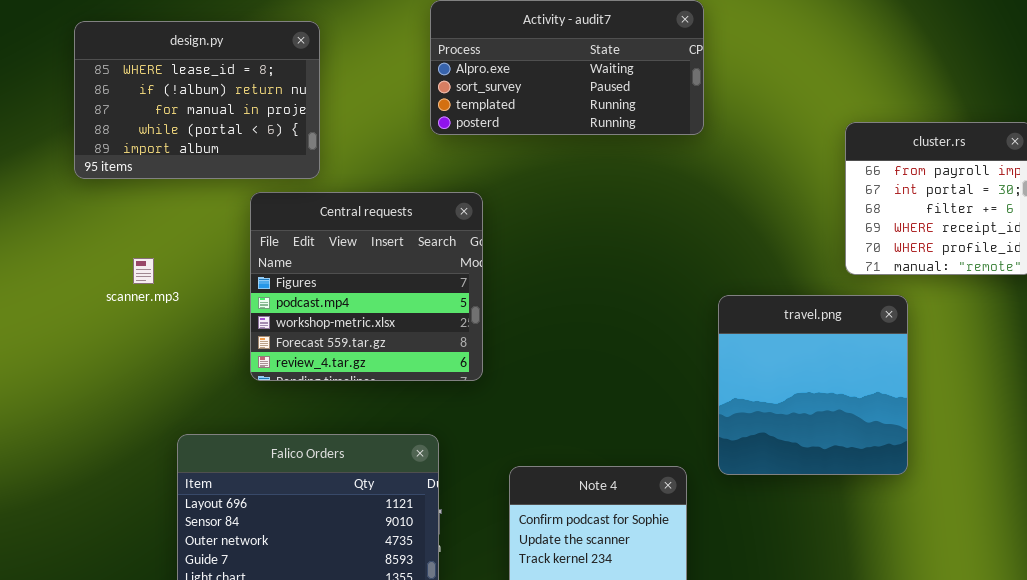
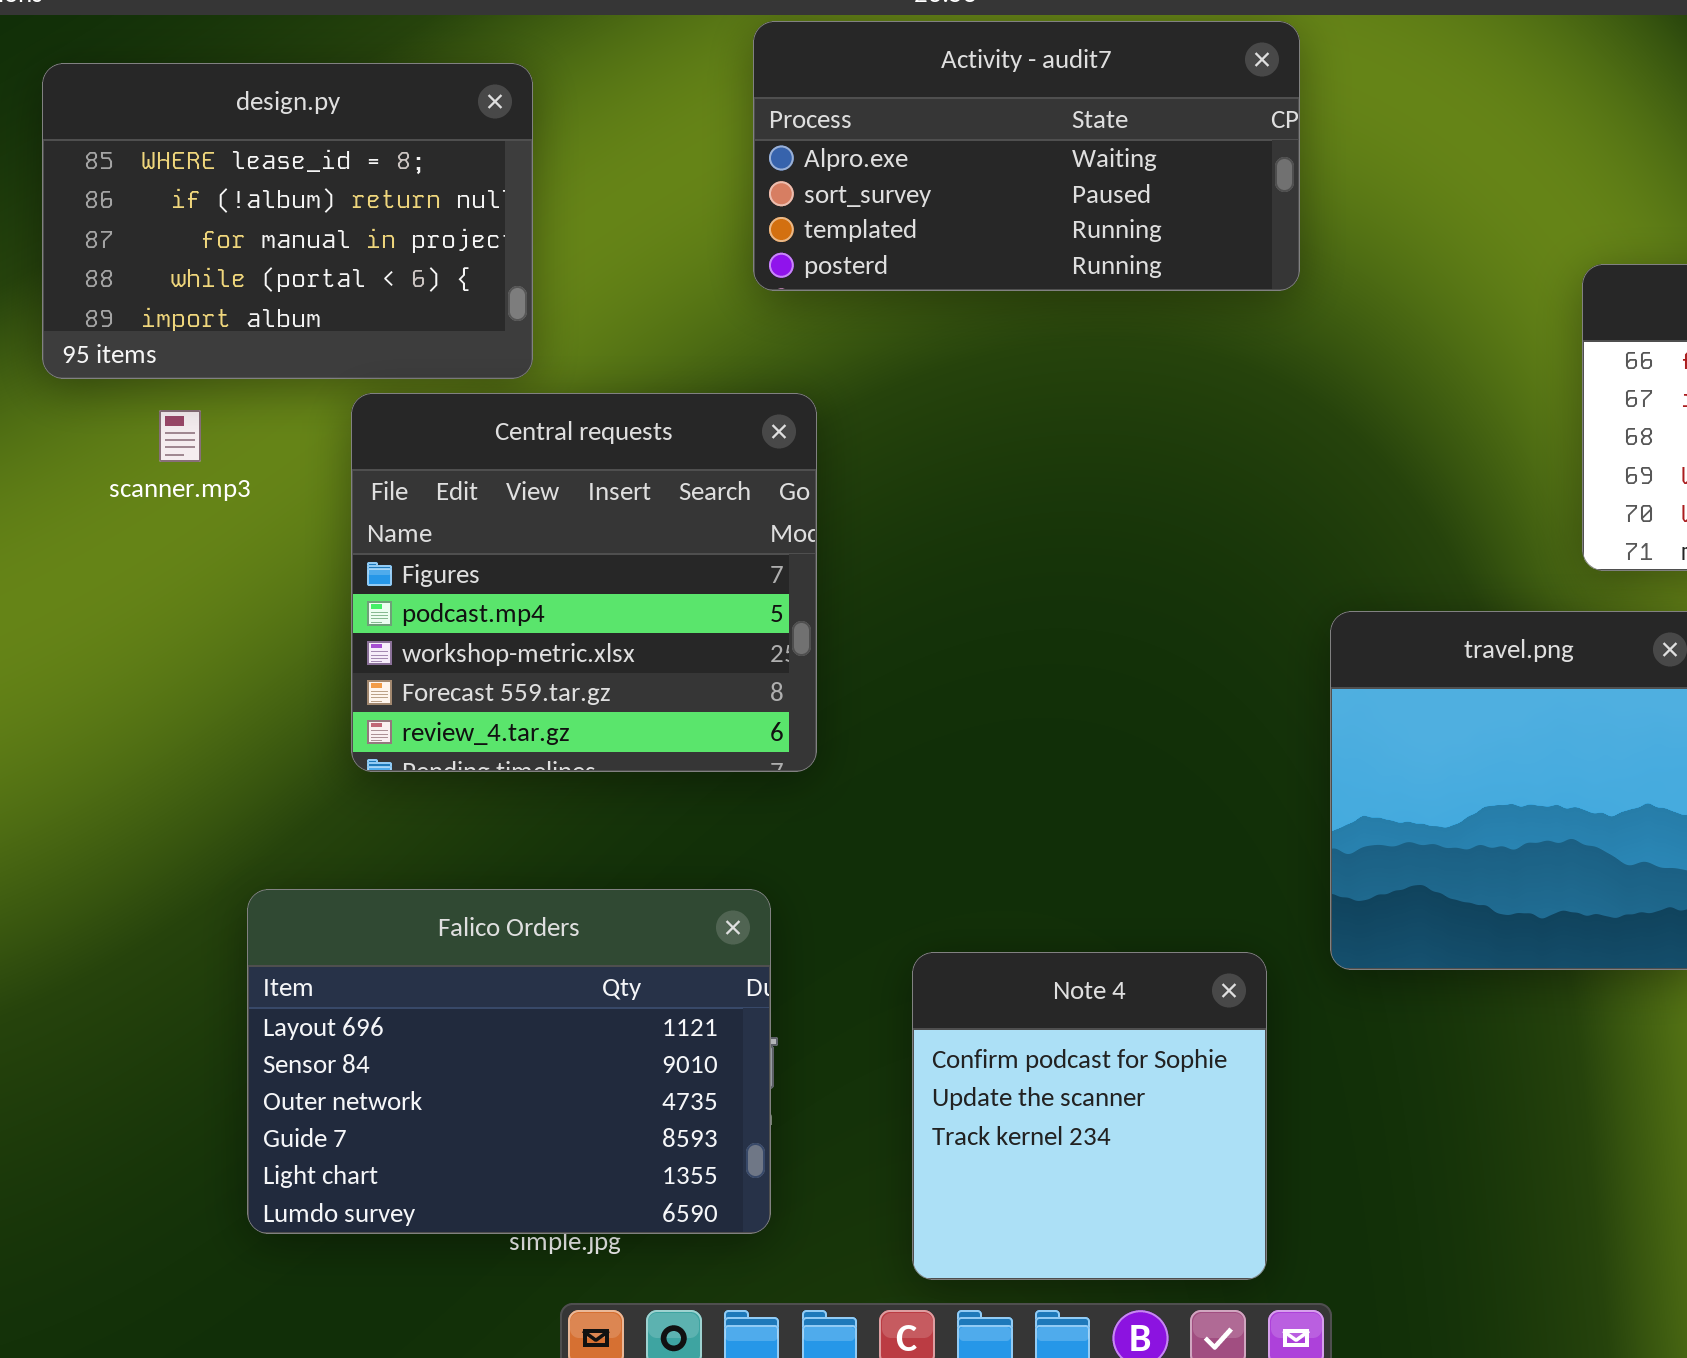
Central requests: [250,192,483,381] -> [351,393,817,772], moved
scanner.mp3: [133,258,154,284] -> [159,410,201,462], moved

